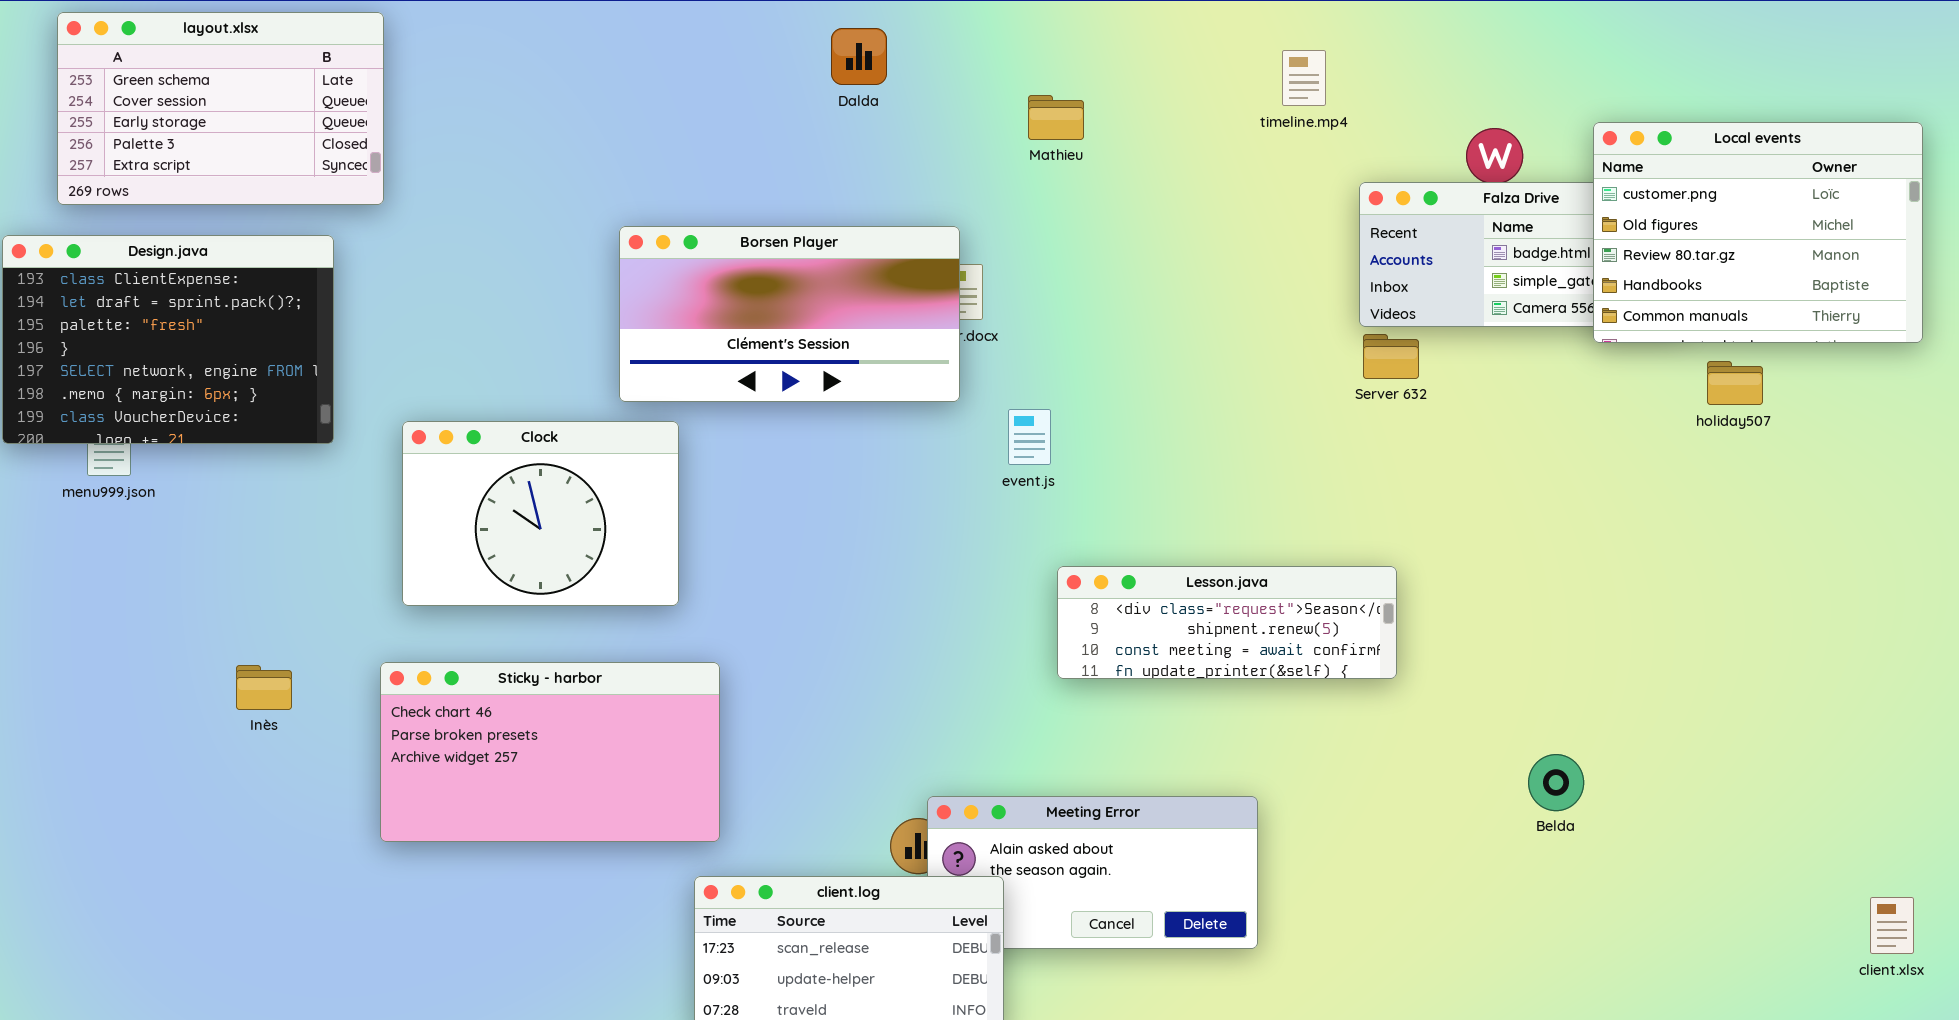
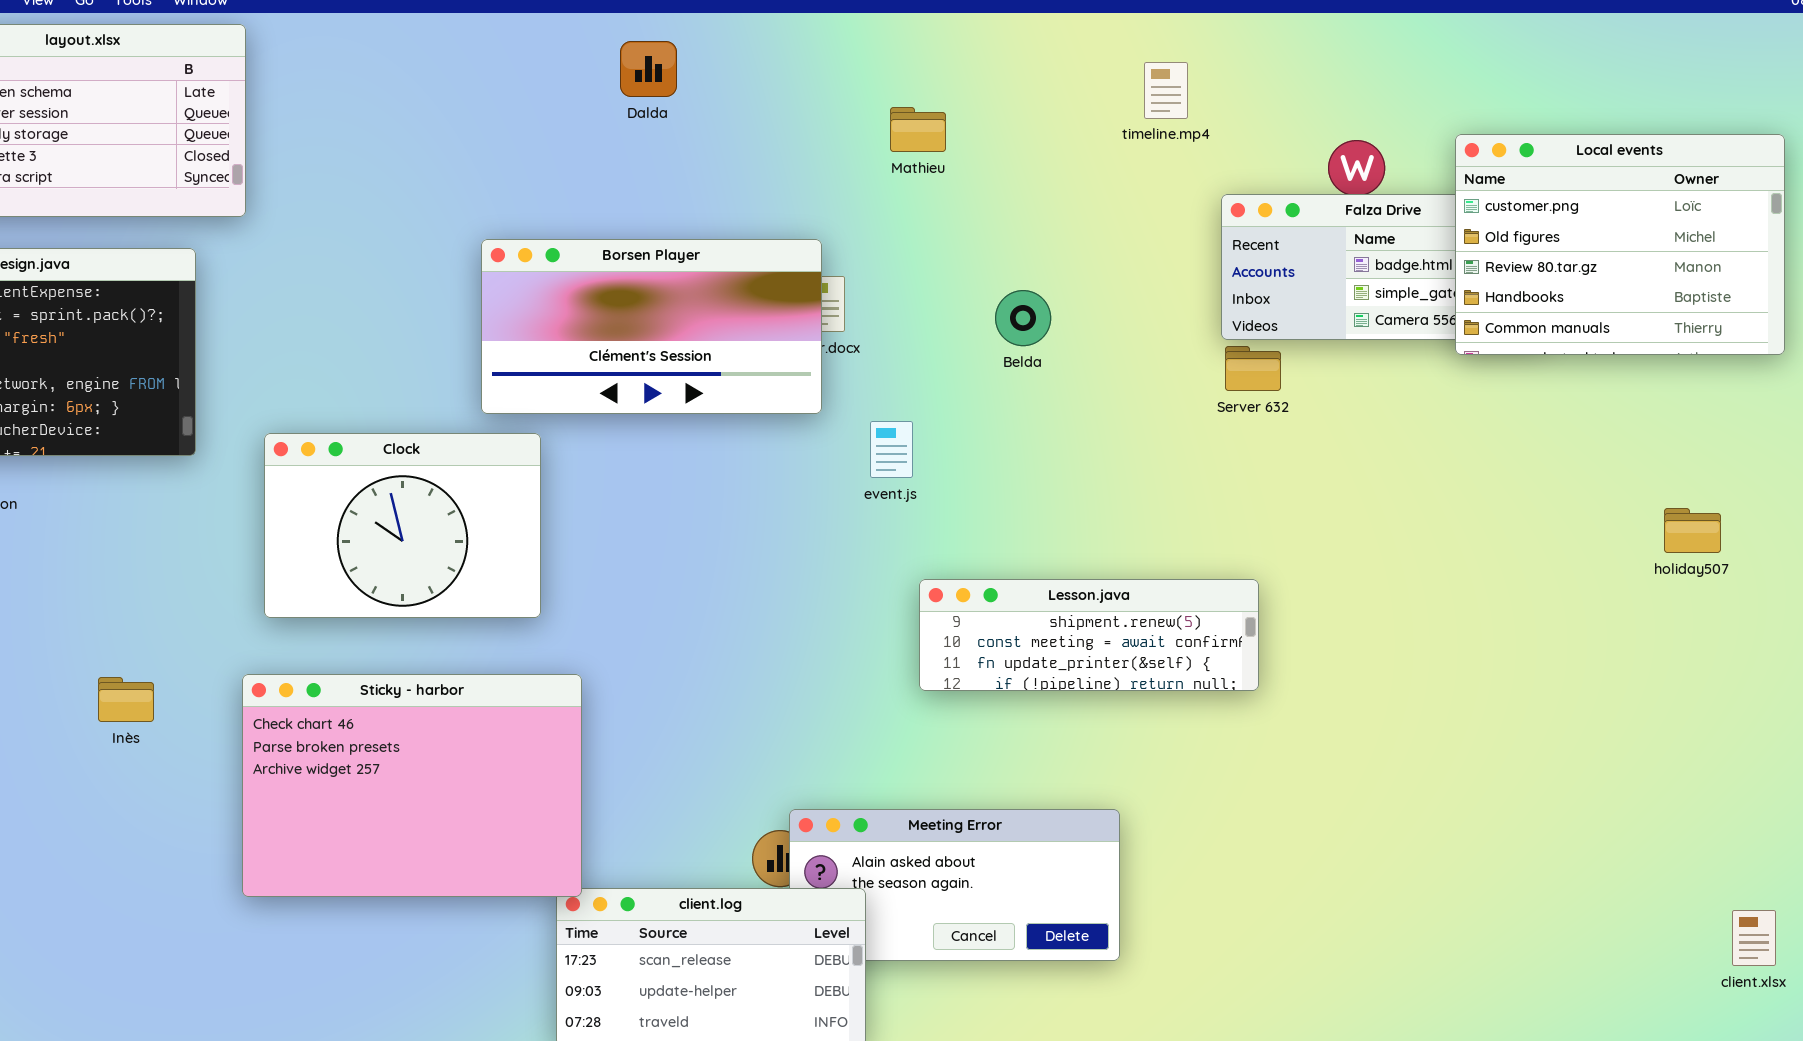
Dalda: [831,28,887,85] -> [620,41,677,97], moved
holiday507: [1707,361,1763,405] -> [1664,508,1721,553], moved
Lesson.java: [1057,566,1397,679] -> [919,579,1259,691], scrolled down 1 row
Sticky - harbor: [380,662,720,842] -> [242,674,582,897], resized
Belda: [1528,754,1584,811] -> [995,290,1051,346], moved

